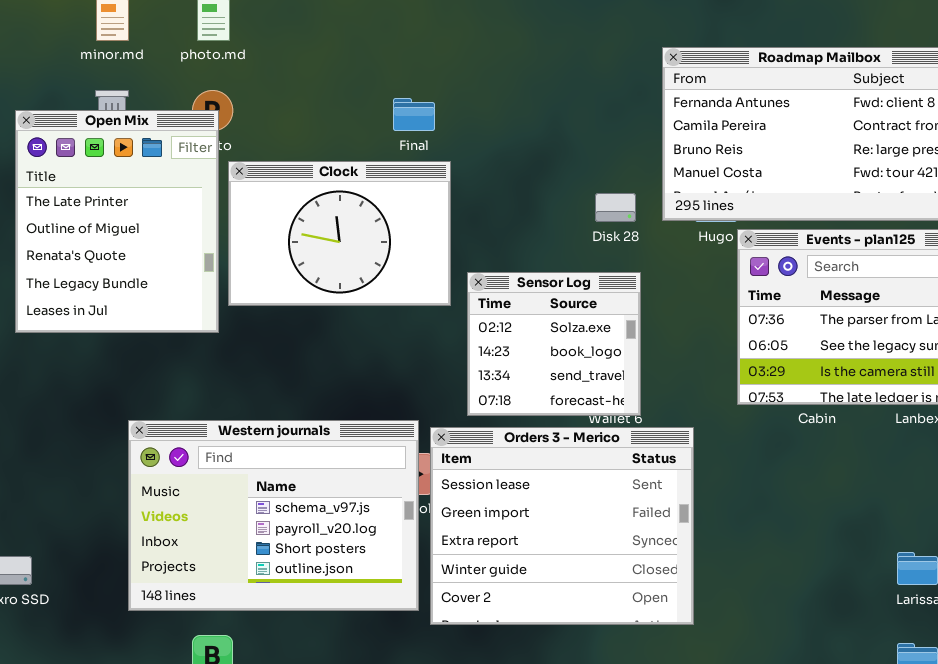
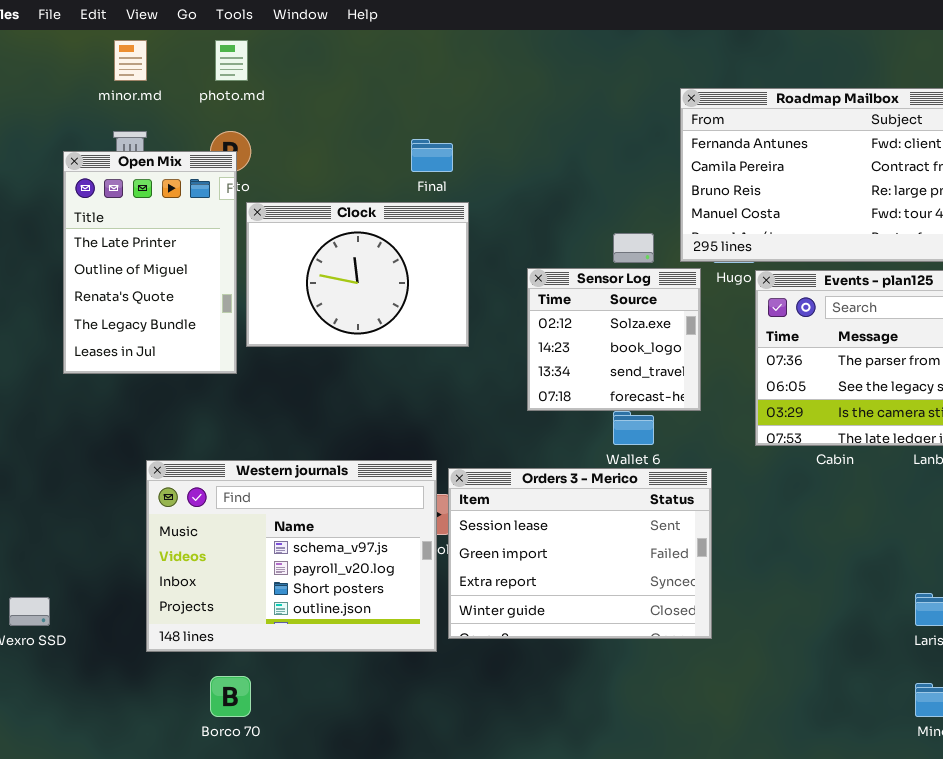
Open Mix: [15,110,219,333] -> [63,151,237,374], resized
Sensor Log: [467,272,641,416] -> [527,268,701,411], moved
Orders 3 - Merico: [430,427,694,625] -> [448,468,712,639], resized

